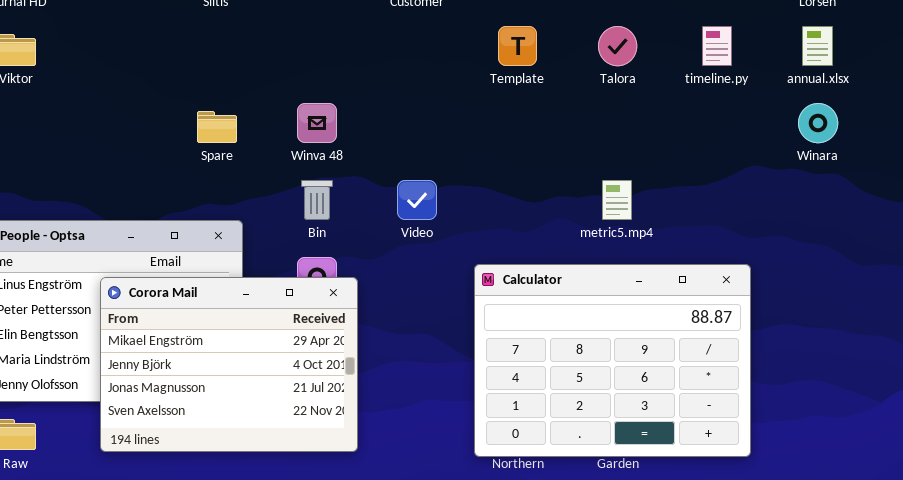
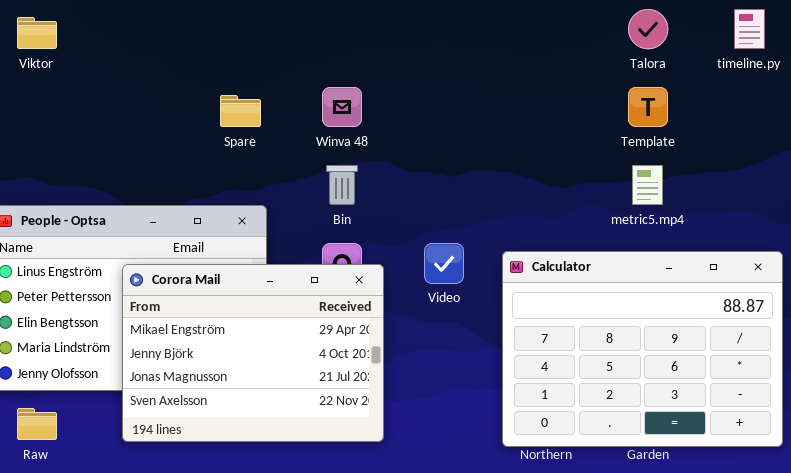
Template: [498,26,537,66] -> [628,87,668,127], moved
Video: [397,180,437,220] -> [424,243,464,284], moved

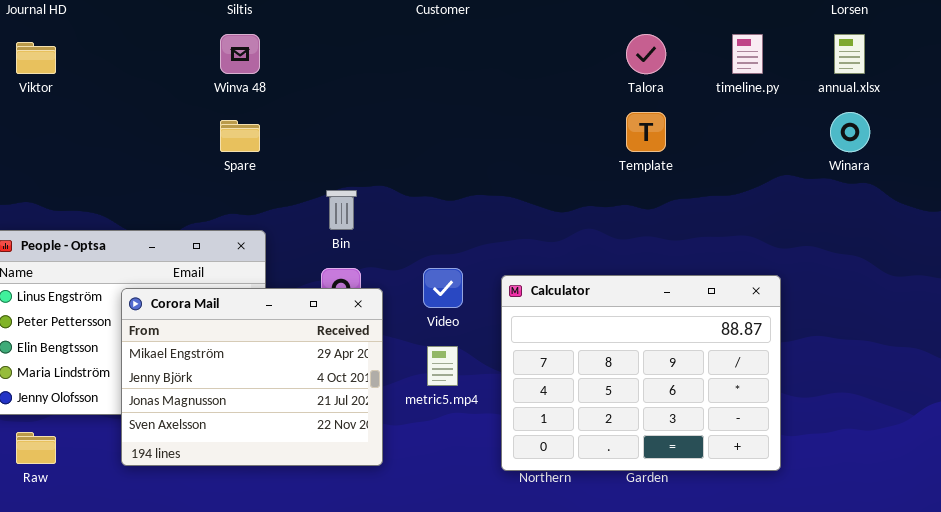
Winva 48: [322,87,362,127] -> [220,34,260,74], moved
metric5.mp4: [632,165,663,205] -> [427,346,458,386], moved

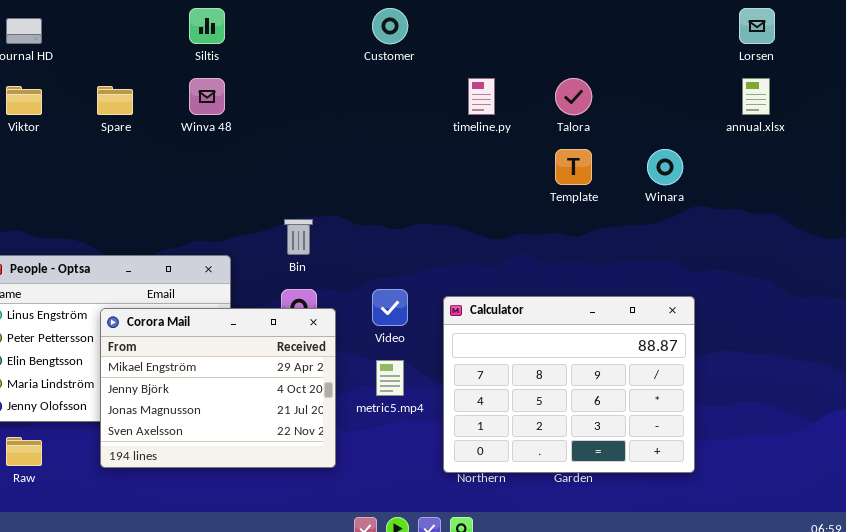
timeline.py: [732,34,763,74] -> [468,78,495,115], moved
Winara: [830,112,870,152] -> [647,149,683,185], moved
Spare: [220,120,260,152] -> [97,86,133,115], moved

